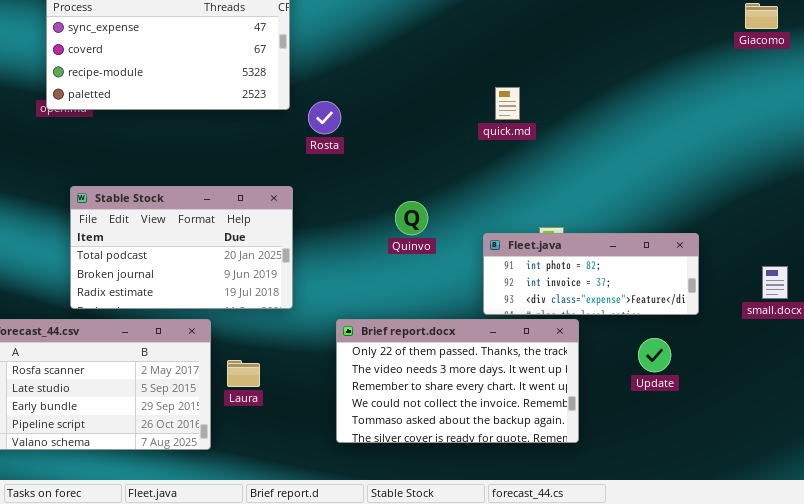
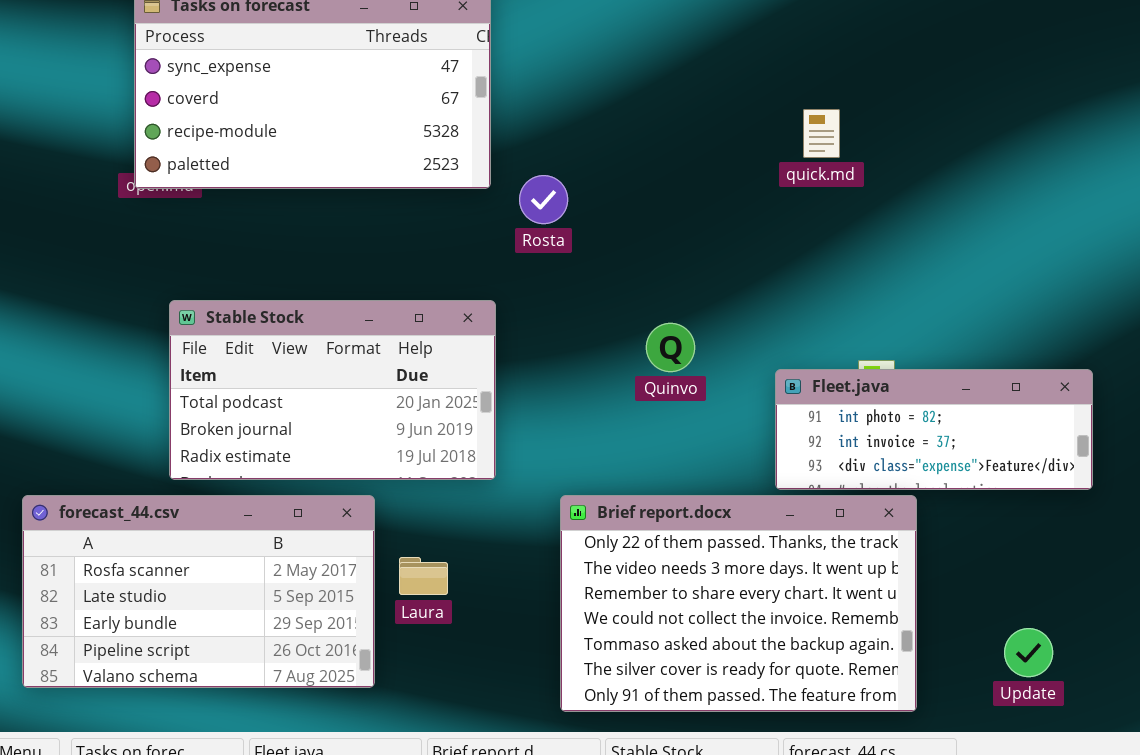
quick.md: [495,87,520,120] -> [803,109,840,158], moved
Brief report.docx: [336,319,579,443] -> [560,495,917,712], resized
Update: [638,338,671,372] -> [1004,628,1053,677], moved

